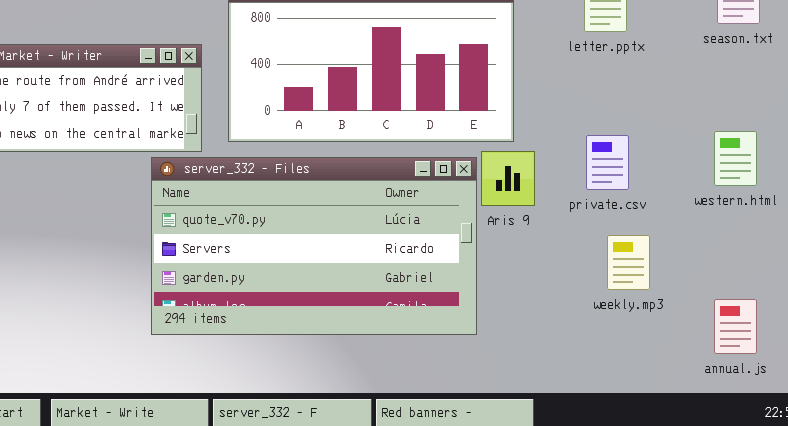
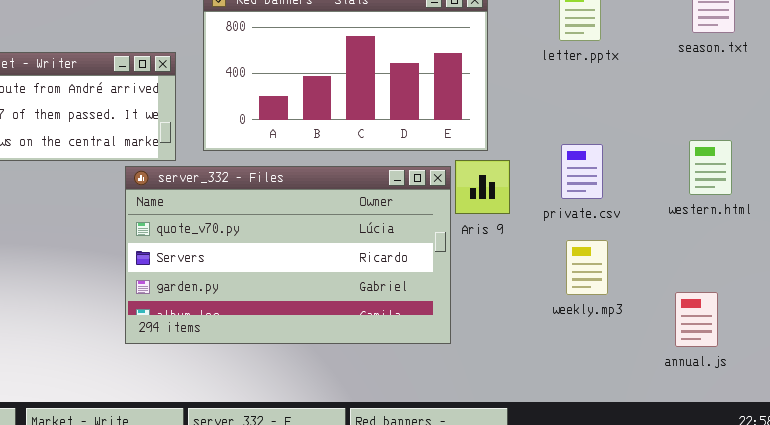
weekly.mp3: [607,235,650,290] -> [566,240,608,295], moved
annual.js: [714,299,757,354] -> [675,292,718,347], moved

